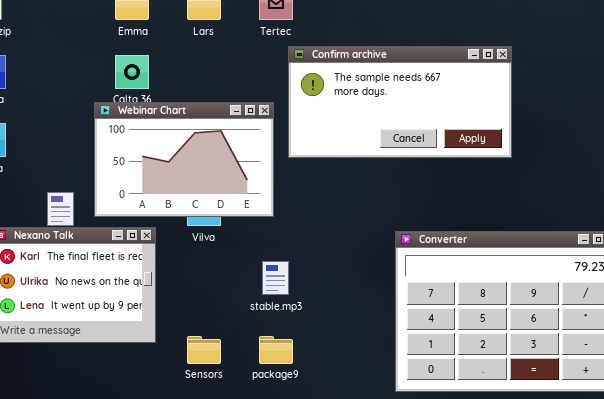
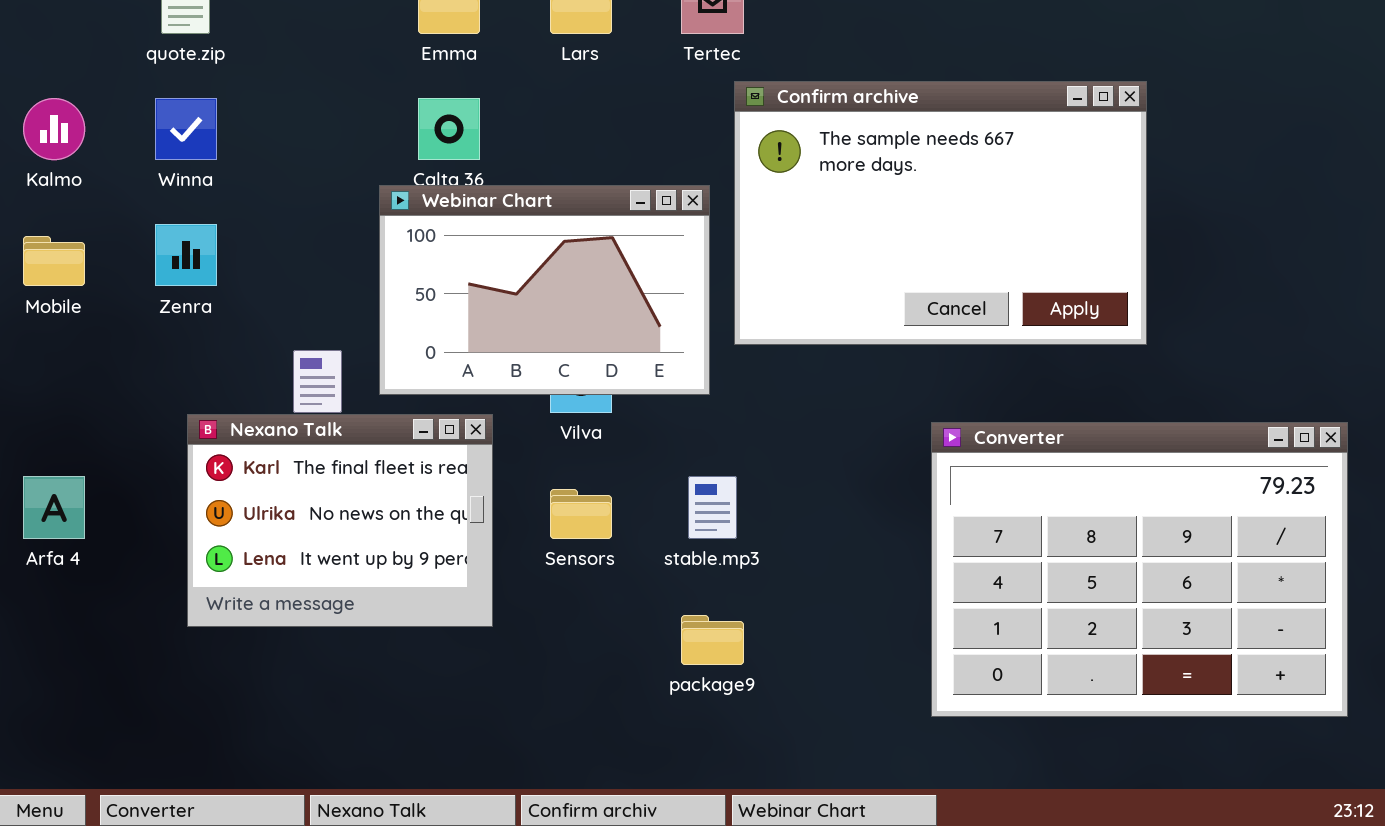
Confirm archive: [288,46,512,158] -> [734,81,1147,345], resized
Sensors: [187,336,221,364] -> [550,489,612,539], moved

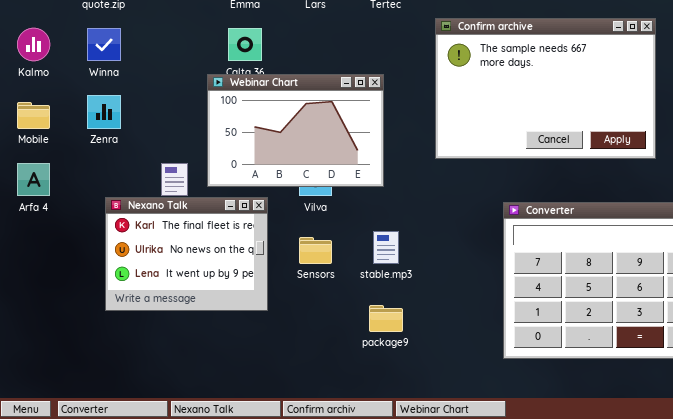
Confirm archive: [734,81,1147,345] -> [435,18,656,159], moved
Arfa 4: [23,476,85,539] -> [17,163,50,196], moved

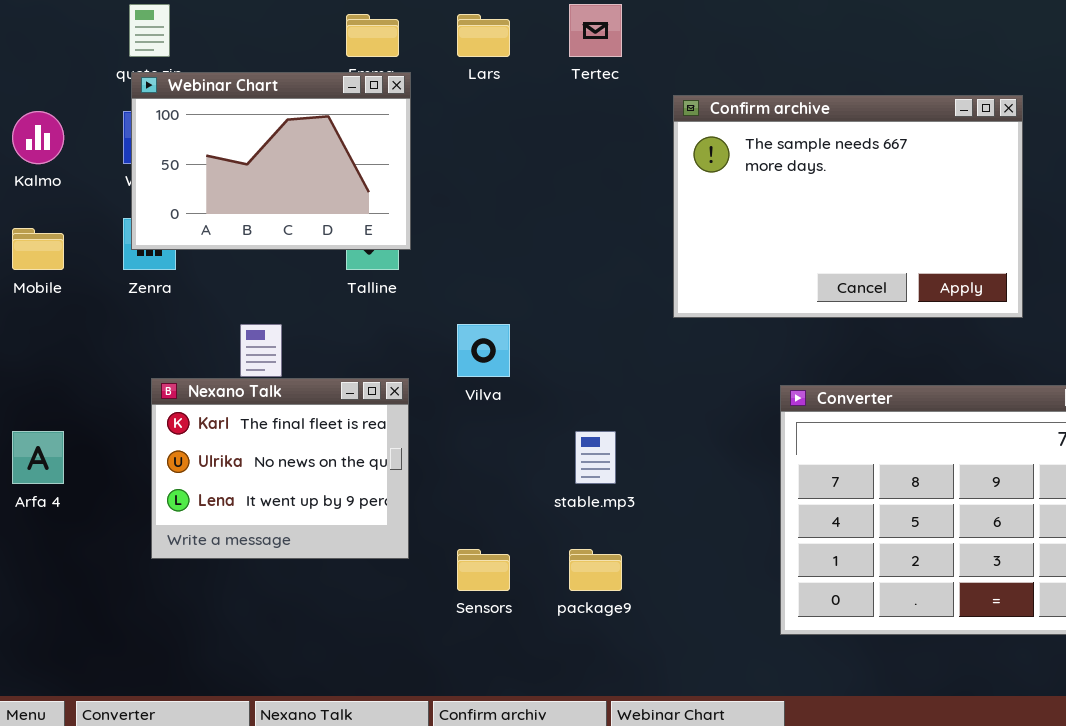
Webinar Chart: [207,74,384,187] -> [131,72,411,250], moved
Arfa 4: [17,163,50,196] -> [12,431,64,484], moved
Sensors: [299,237,332,264] -> [457,549,510,591], moved

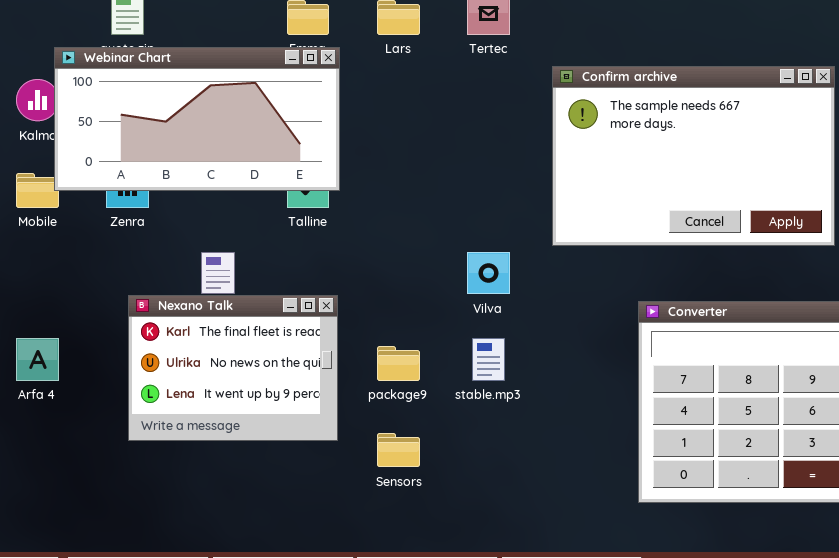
Webinar Chart: [131,72,411,250] -> [54,47,340,191], resized
Vilva: [457,324,510,377] -> [467,252,510,294], moved
package9: [569,549,622,591] -> [377,346,420,381], moved

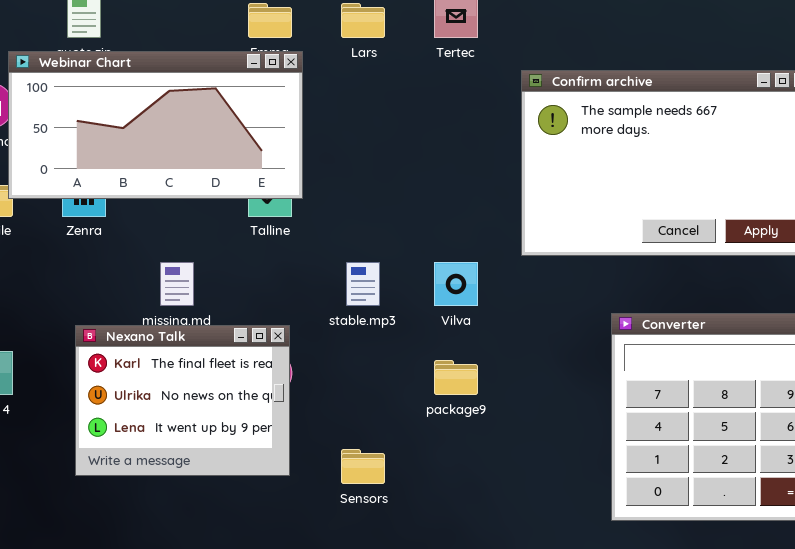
Nexano Talk: [128,295,338,441] -> [75,325,290,476], moved
stable.mp3: [472,338,505,381] -> [346,262,380,306], moved
package9: [377,346,420,381] -> [434,360,478,395], moved

